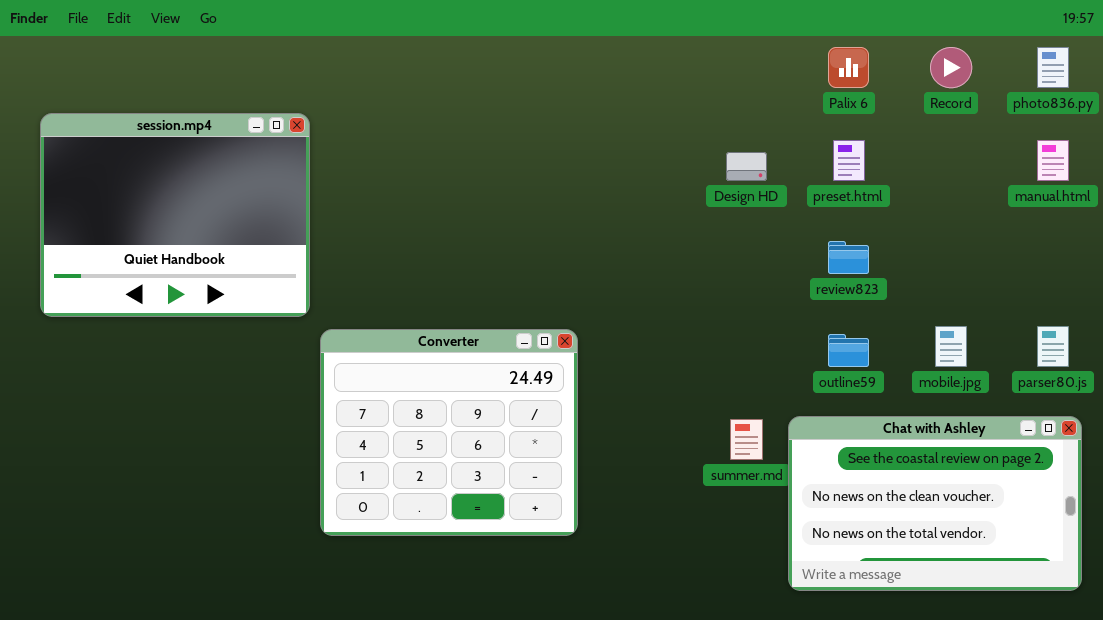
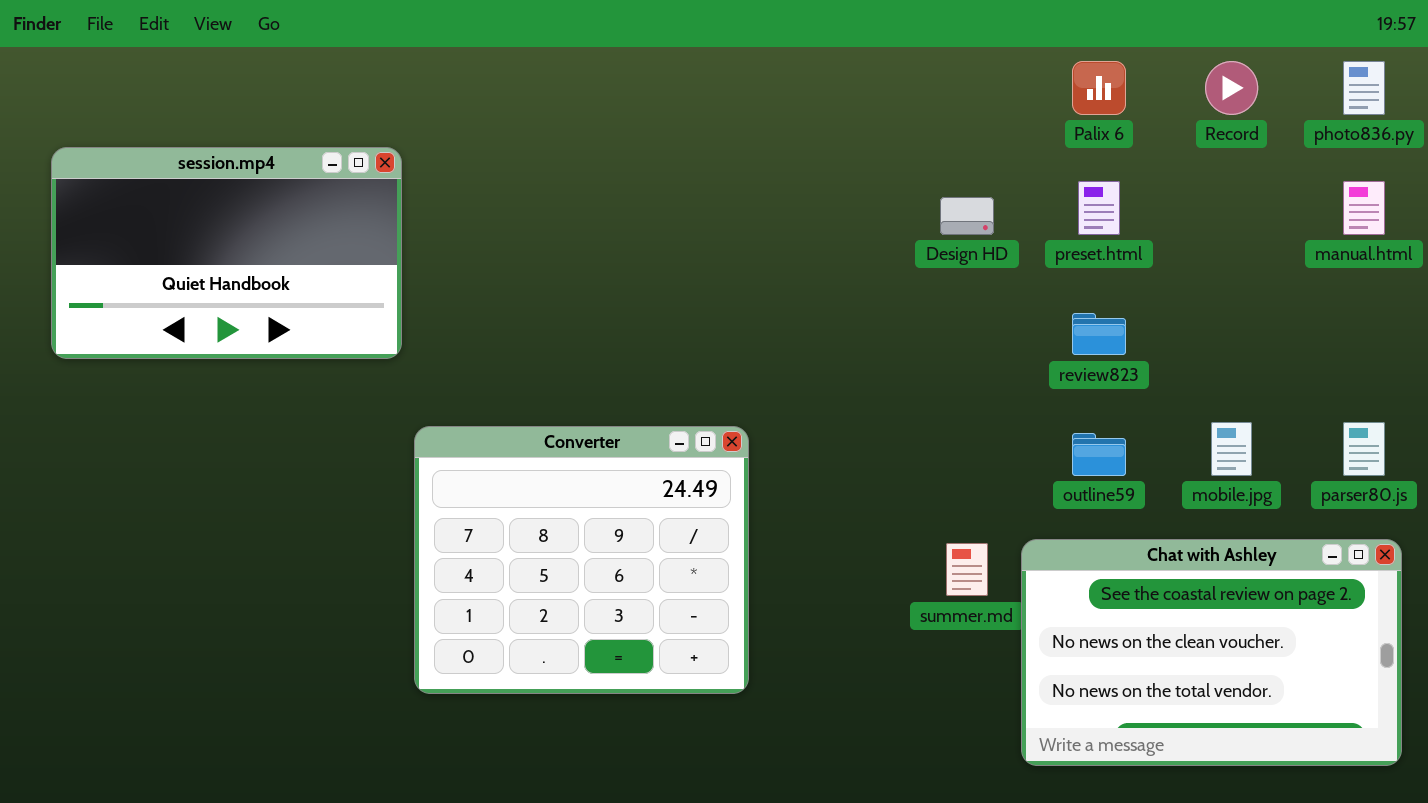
session.mp4: [40,113,310,317] -> [51,147,402,359], resized

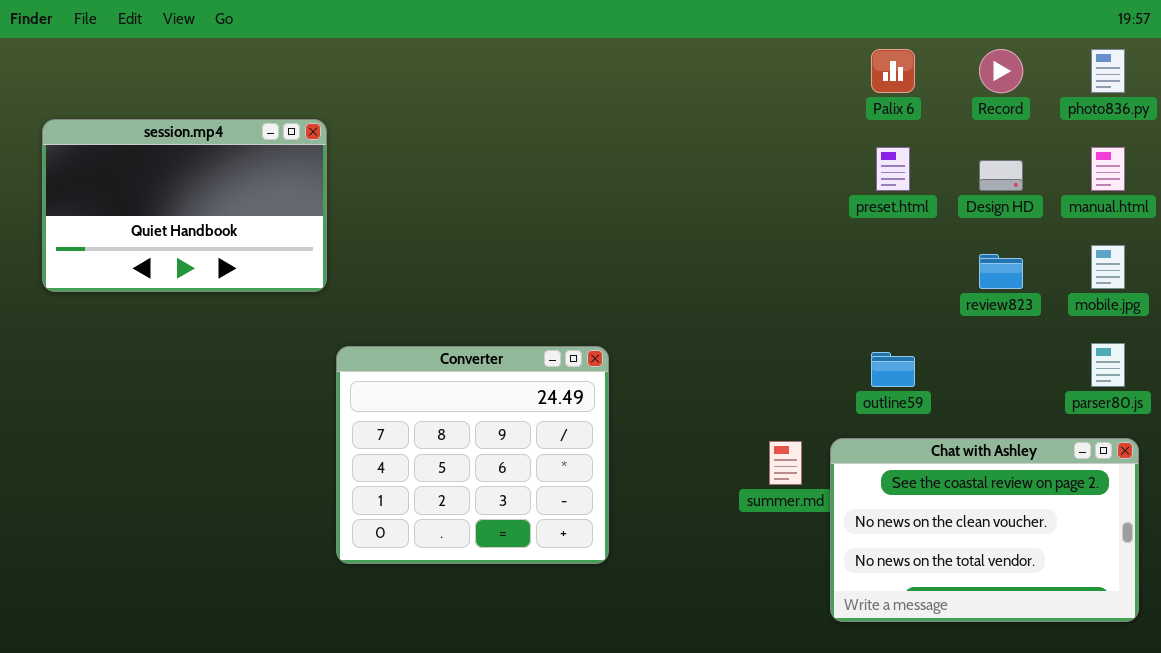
Design HD: [940,197,994,235] -> [979,160,1023,191], moved
review823: [1072,313,1126,355] -> [979,254,1023,289], moved
mobile.jpg: [1211,422,1252,476] -> [1091,245,1125,289], moved

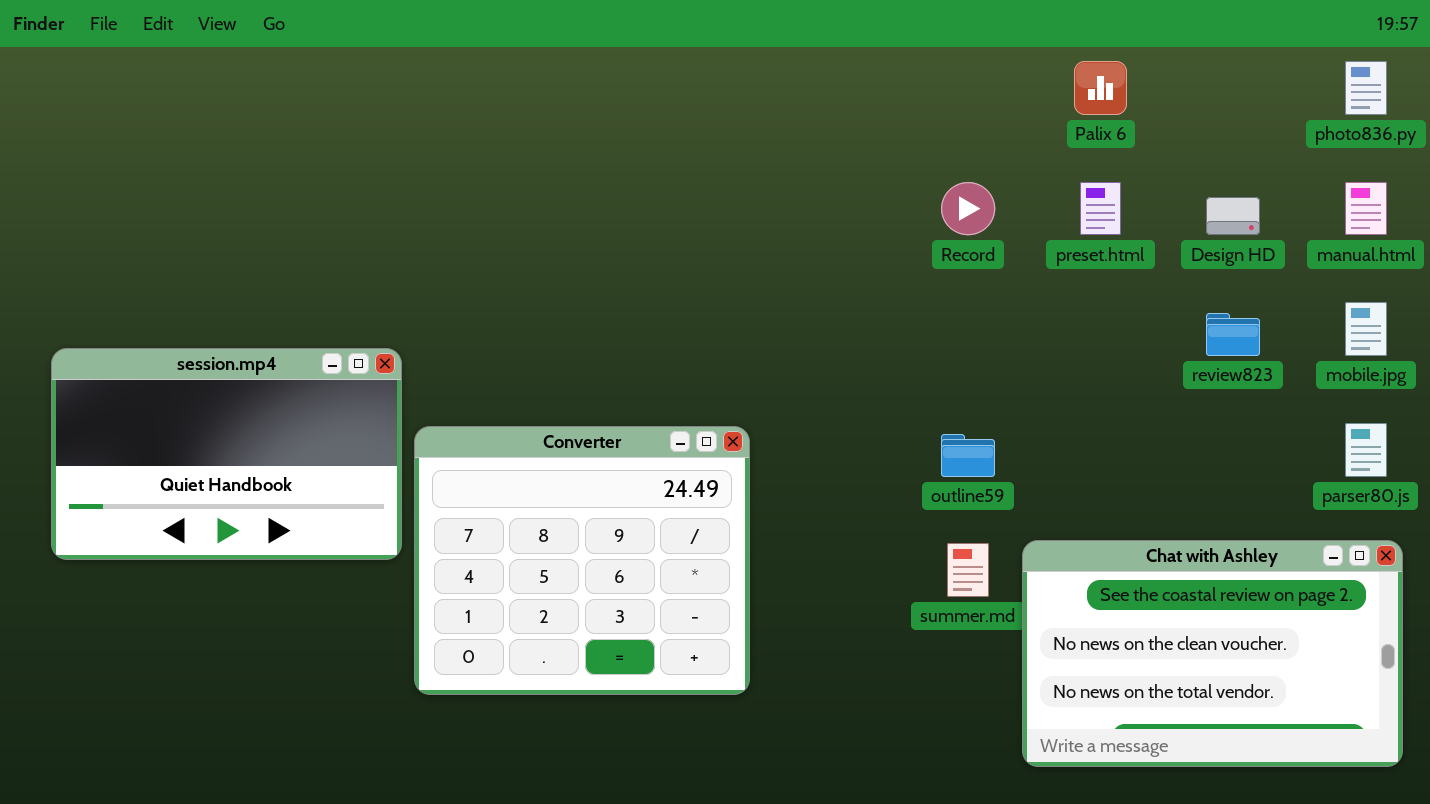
Record: [979,49,1023,93] -> [941,182,995,235], moved
session.mp4: [42,119,327,292] -> [51,348,402,560], moved
outline59: [871,352,915,387] -> [941,434,995,477], moved

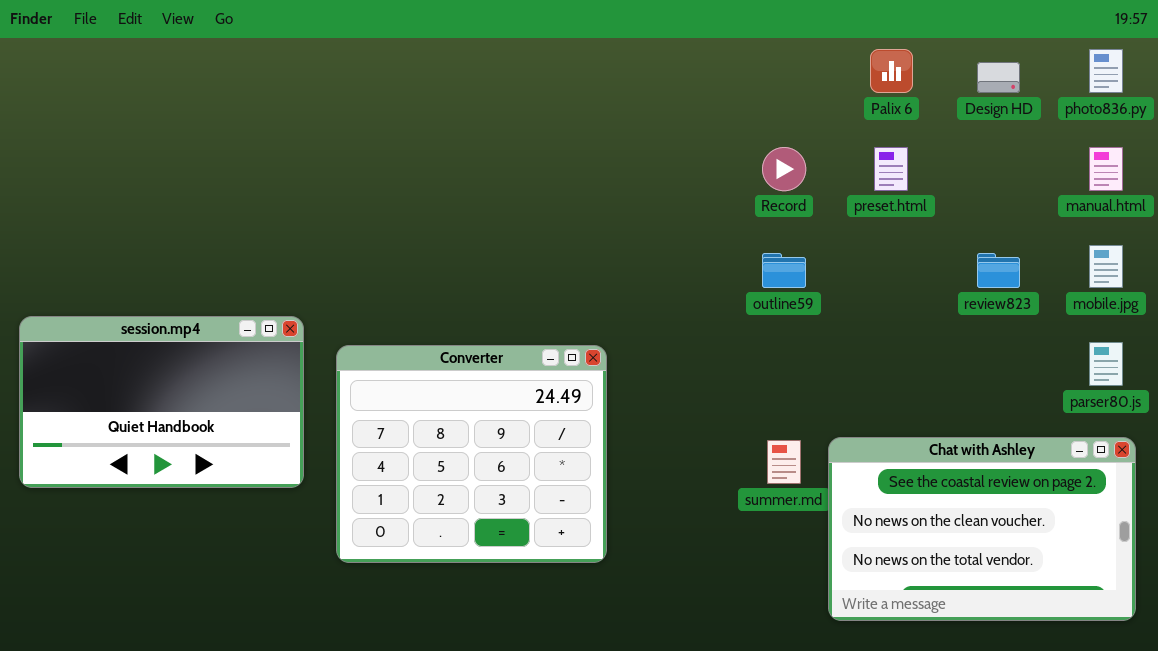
Design HD: [1206,197,1260,235] -> [977,62,1020,93], moved
session.mp4: [51,348,402,560] -> [19,316,304,488], moved
outline59: [941,434,995,477] -> [762,253,806,288], moved

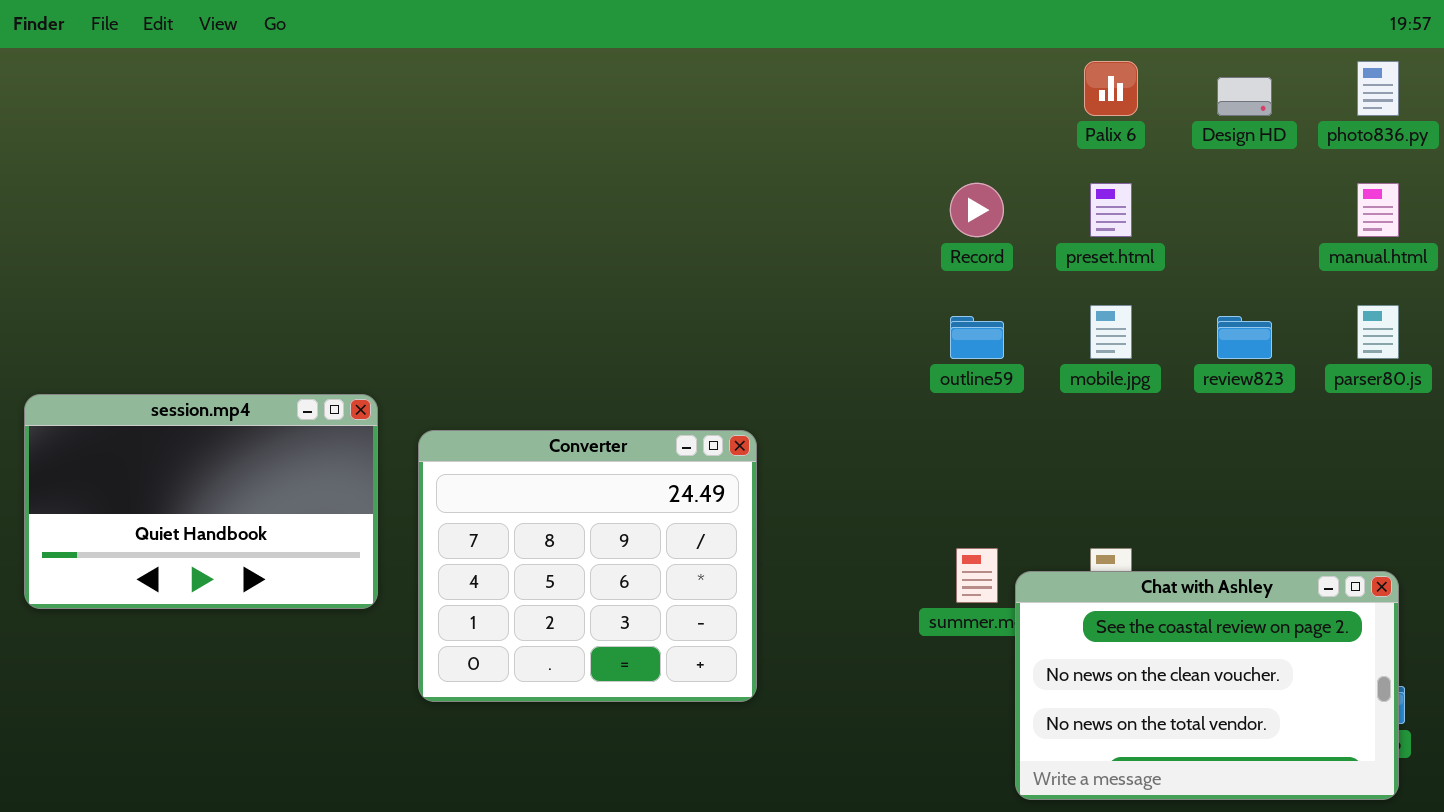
mobile.jpg: [1089,245,1123,288] -> [1090,305,1132,359], moved
parser80.js: [1089,342,1123,386] -> [1357,305,1399,359], moved
Chat with Ashley: [828,437,1136,621] -> [1015,571,1399,800], moved

